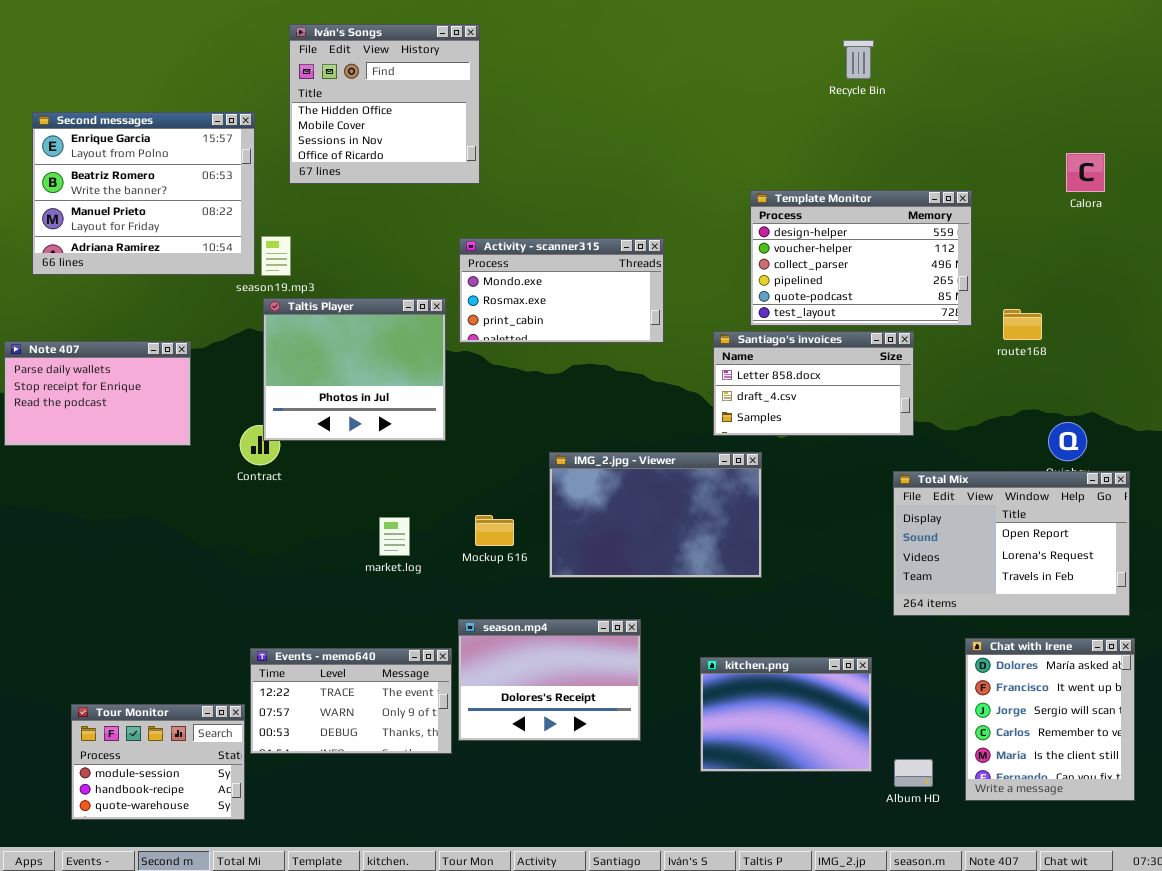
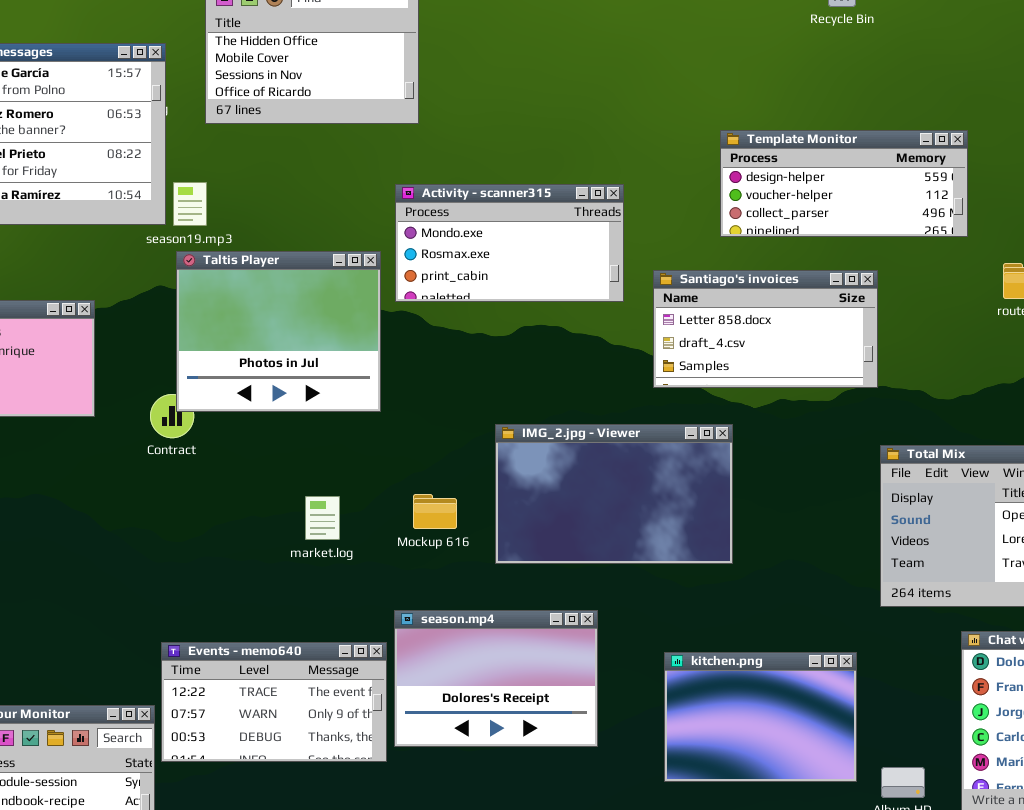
Template Monitor: [750,190,972,326] -> [720,130,968,237], resized
Santiago's invoices: [713,331,914,436] -> [653,270,878,388], moved

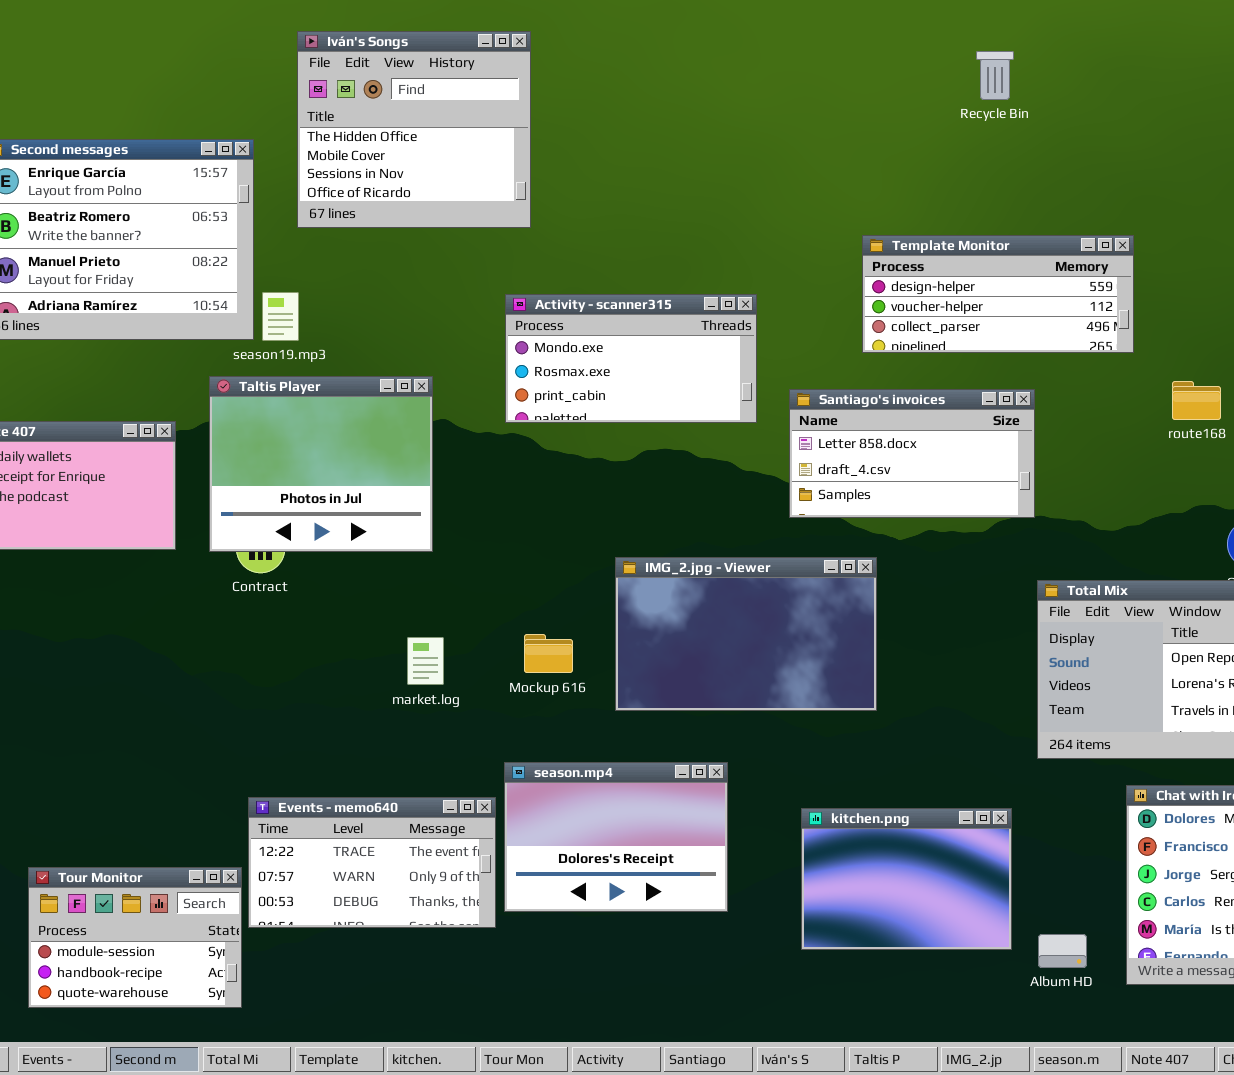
Taltis Player: [176,251,381,412] -> [209,376,433,552], moved

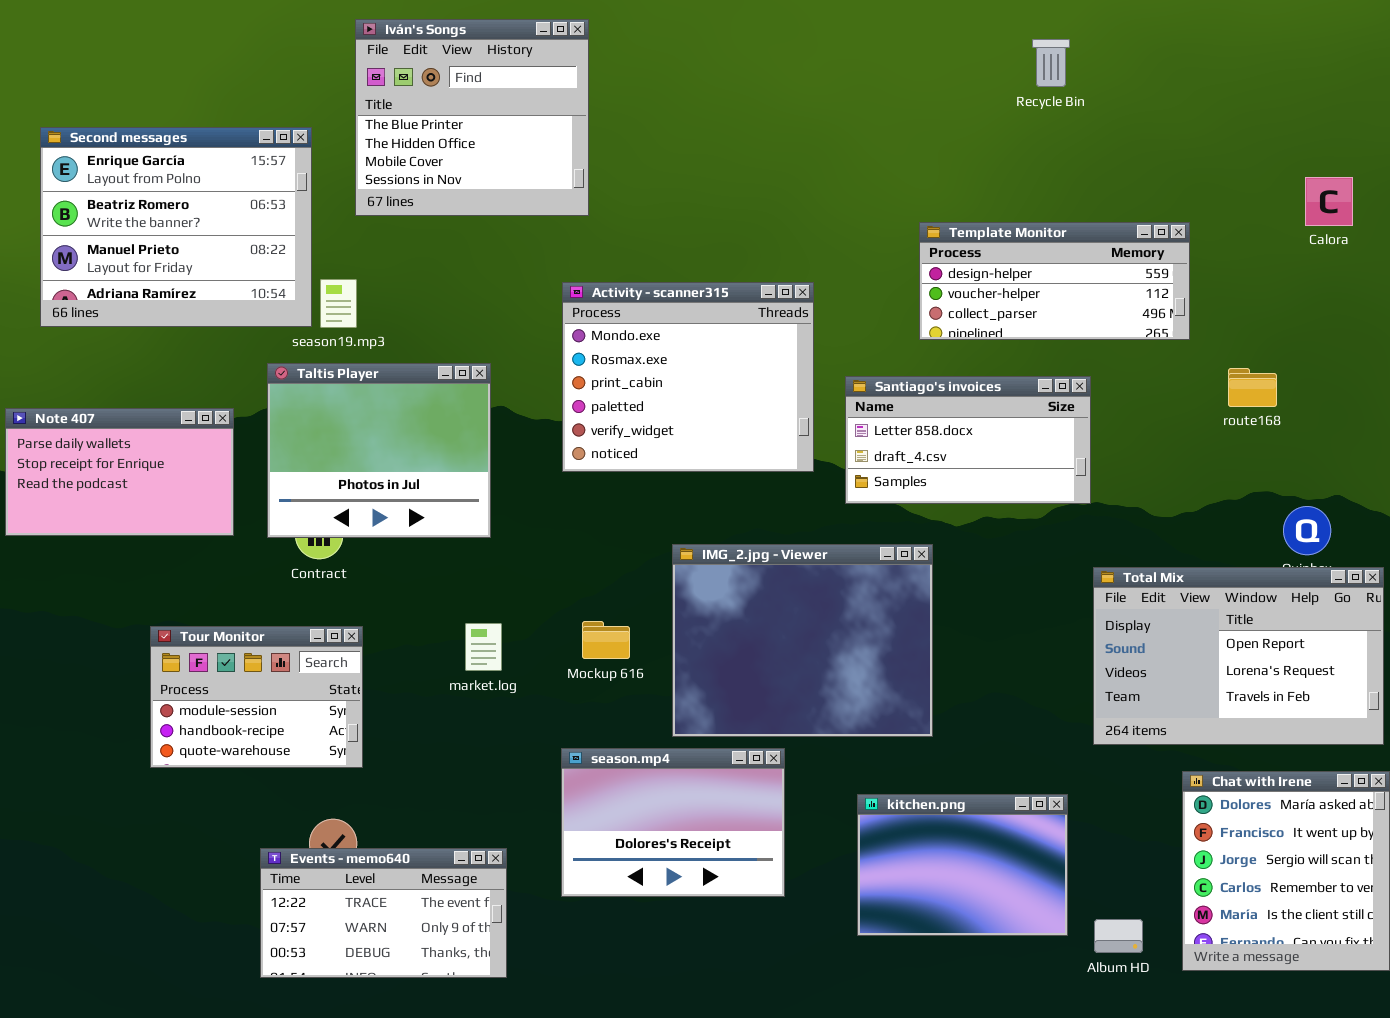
Iván's Songs: [297,31,531,228] -> [355,19,589,216], scrolled up 1 row
Activity - scanner315: [505,294,757,423] -> [562,282,814,472], resized
IMG_2.jpg - Viewer: [615,557,877,711] -> [672,544,933,737], resized
Events - memo640: [248,797,496,928] -> [260,848,507,978], moved
Tour Monitor: [28,867,242,1008] -> [150,626,363,768], moved

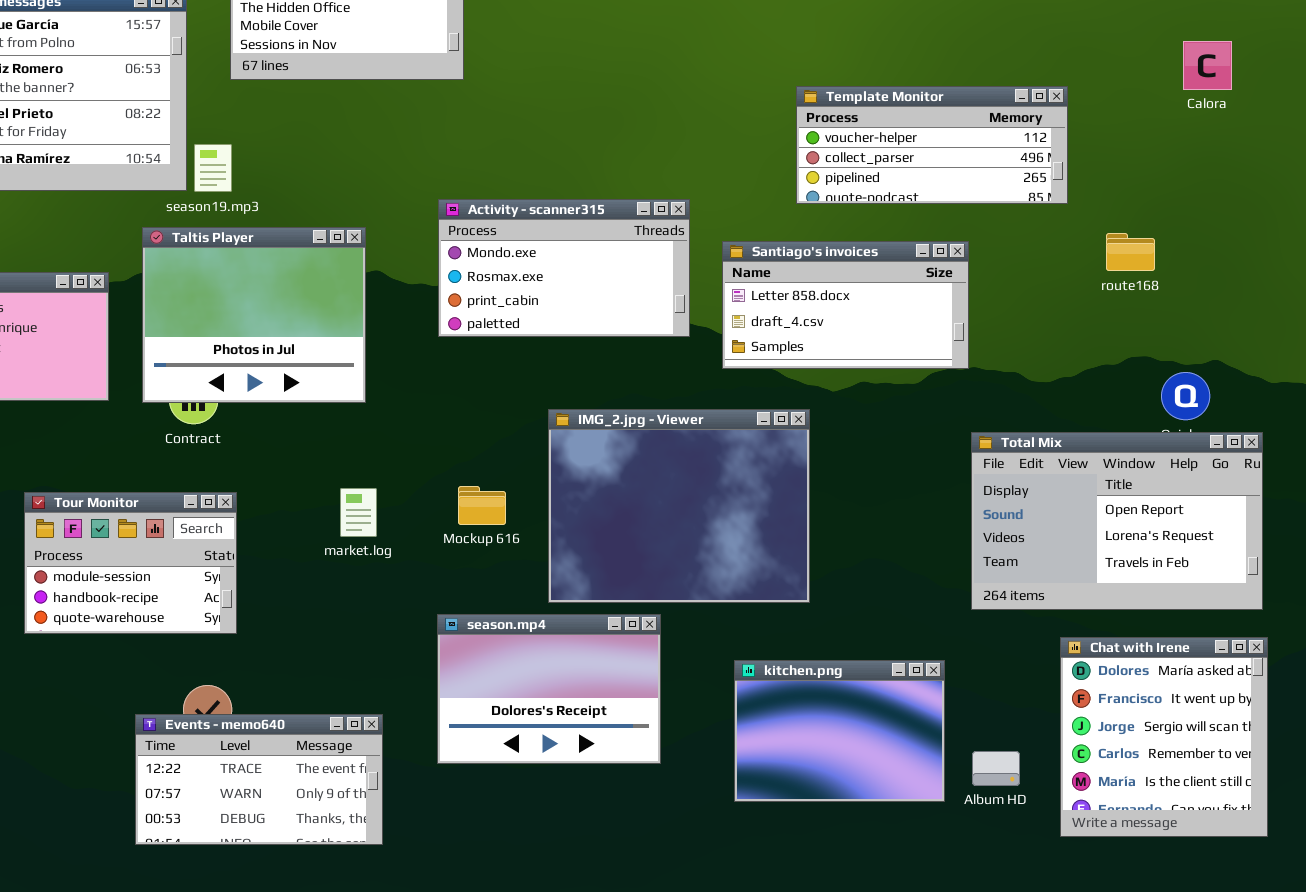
Template Monitor: [919,222,1190,340] -> [796,86,1068,204], scrolled down 1 row
Activity - scanner315: [562,282,814,472] -> [438,199,690,337], resized
Album HD: [1094,919,1143,953] -> [972,751,1020,786], moved

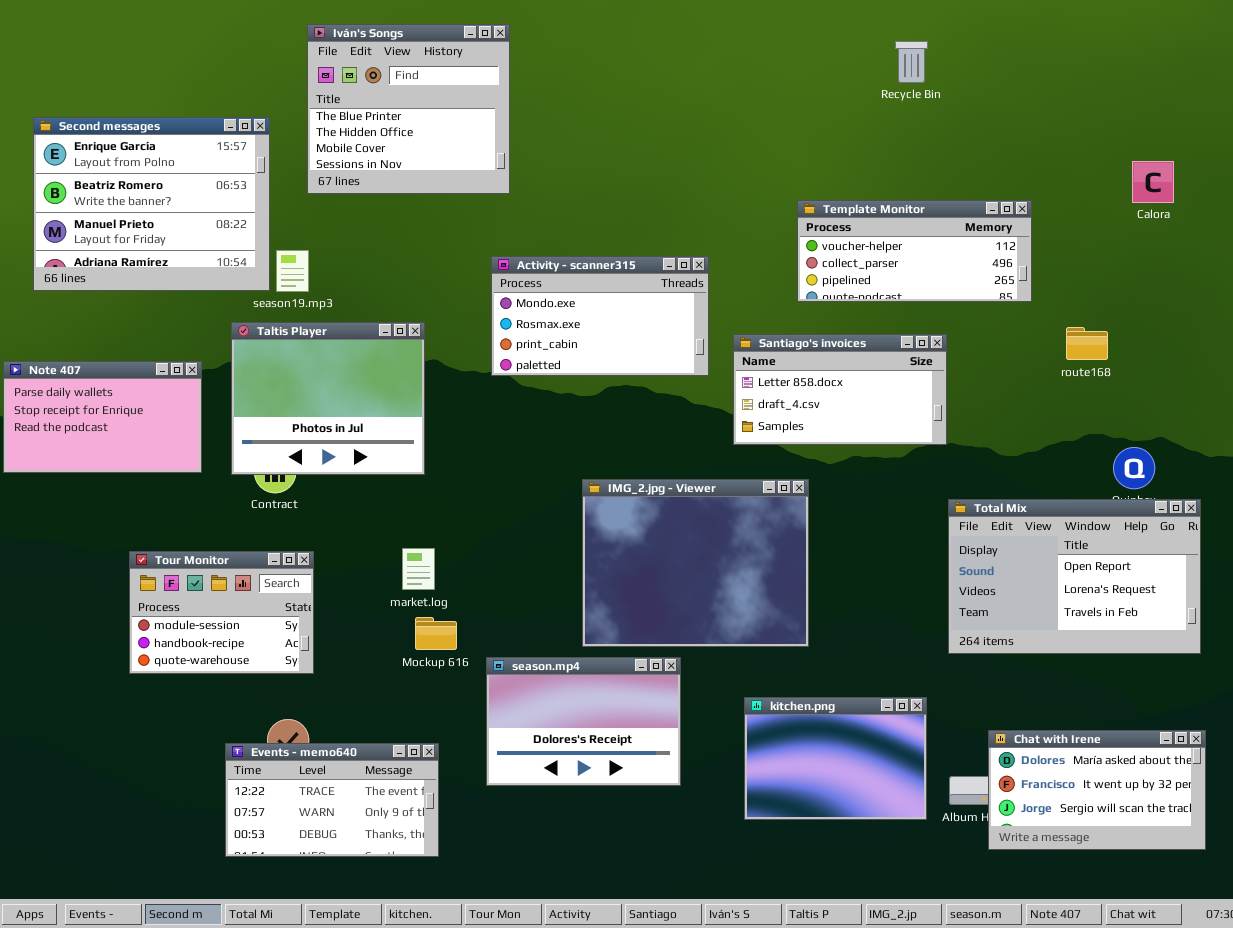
Activity - scanner315: [438,199,690,337] -> [491,256,709,376], moved
Mockup 616: [458,486,506,525] -> [415,617,457,650], moved
Chat with Irene: [1060,637,1268,837] -> [988,730,1206,850], resized

